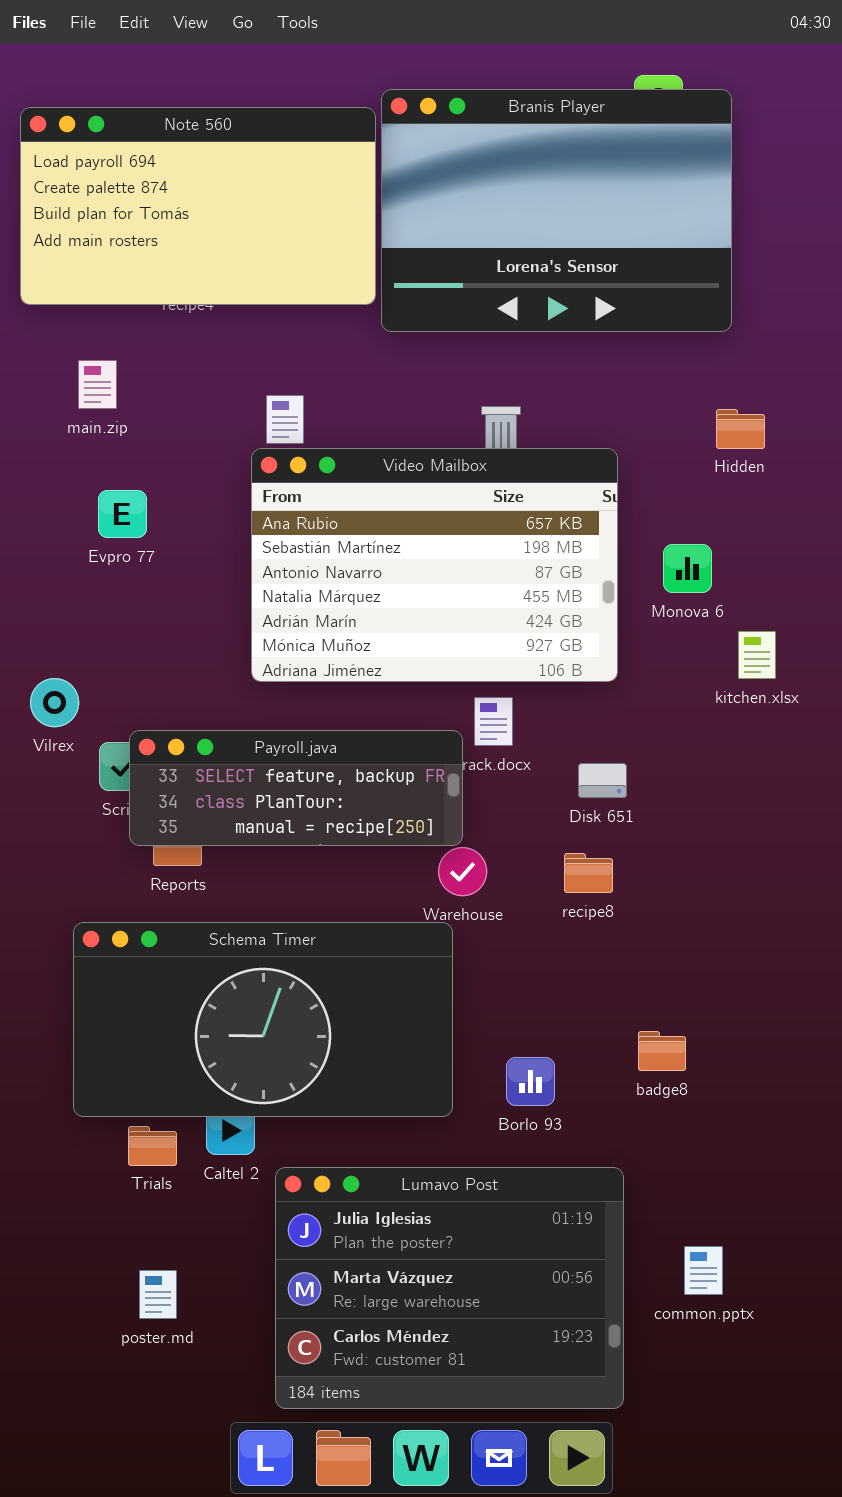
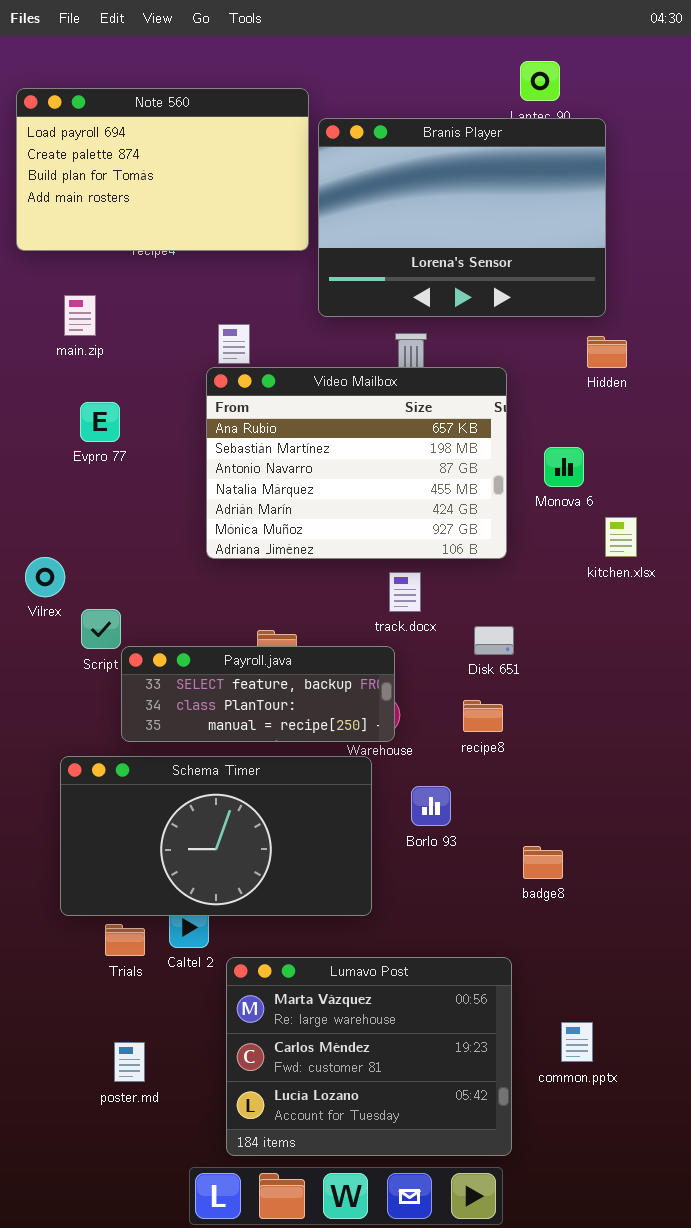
Branis Player: [381,89,732,332] -> [318,118,606,317], moved
Payroll.java: [129,730,463,846] -> [121,646,395,742], moved
Borlo 93: [506,1057,555,1106] -> [411,786,451,826], moved
Lumavo Post: [275,1167,624,1409] -> [226,957,512,1156], scrolled down 1 row

